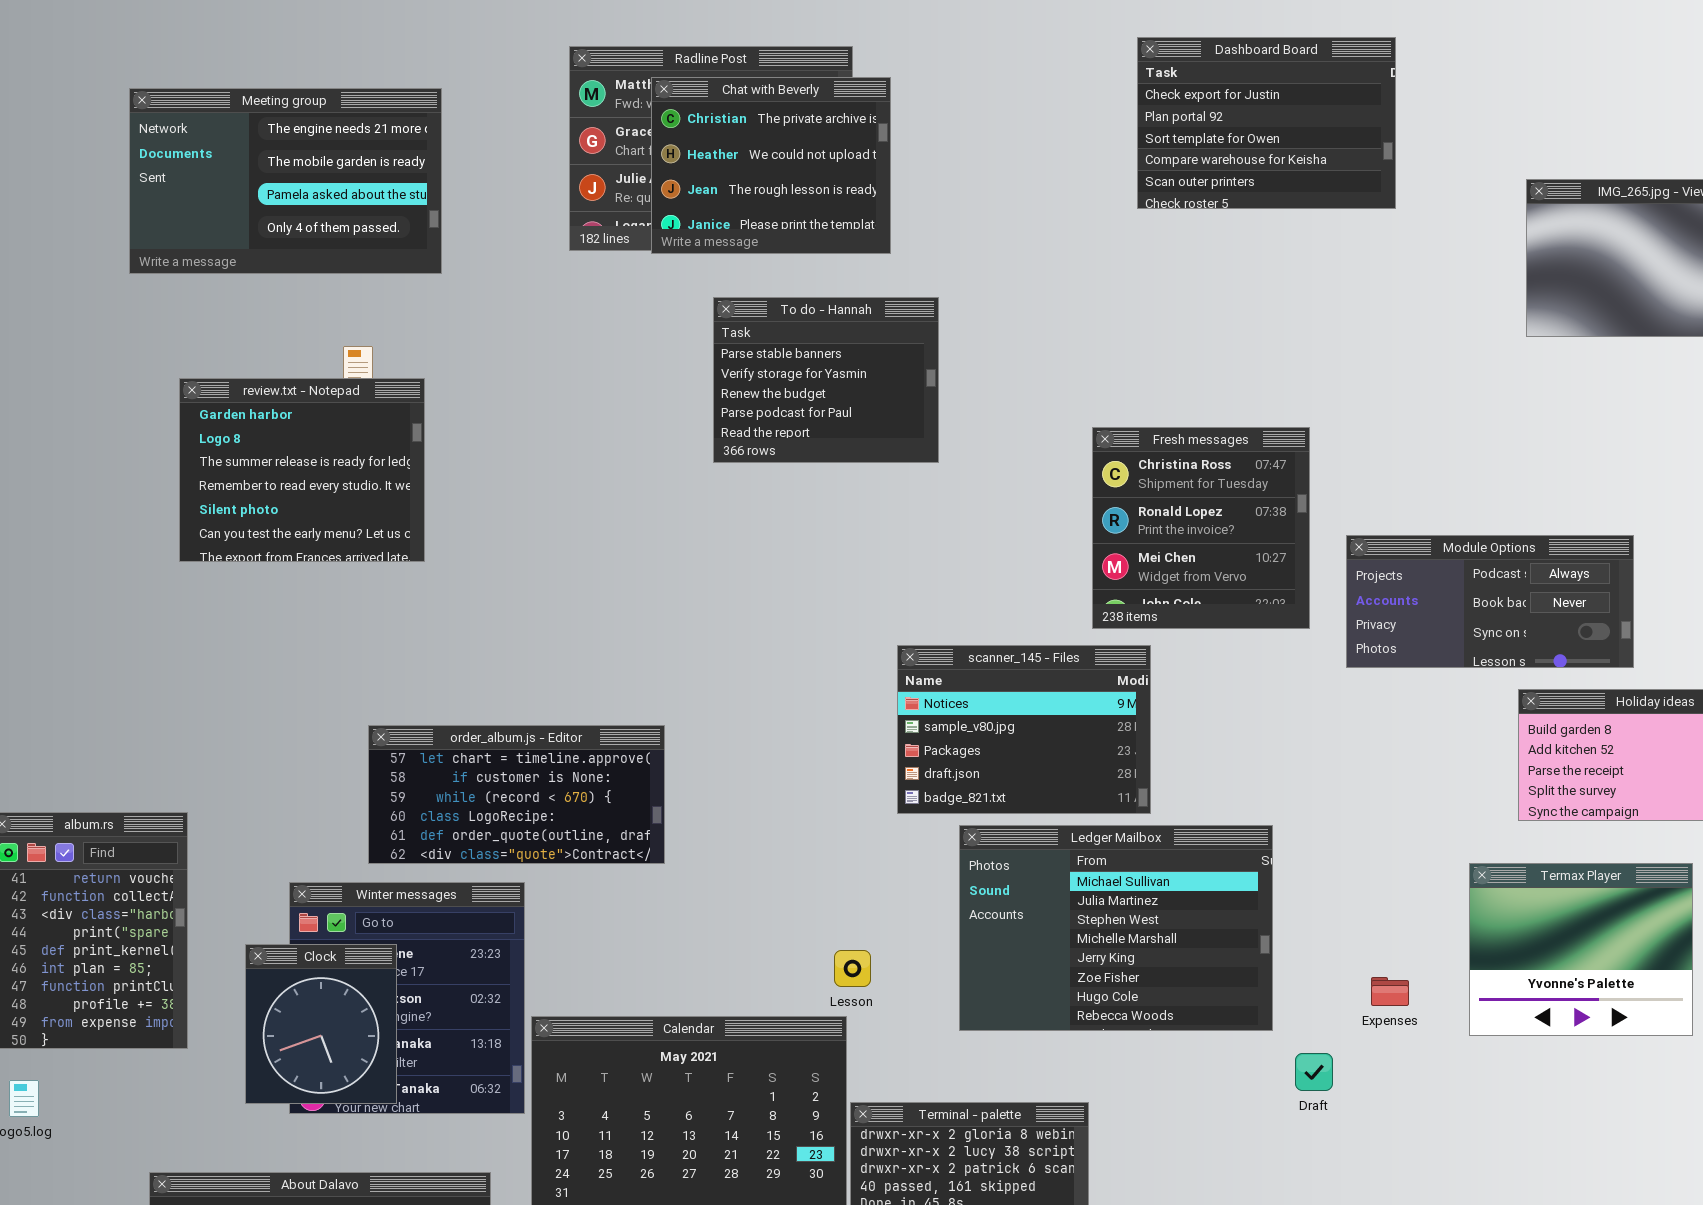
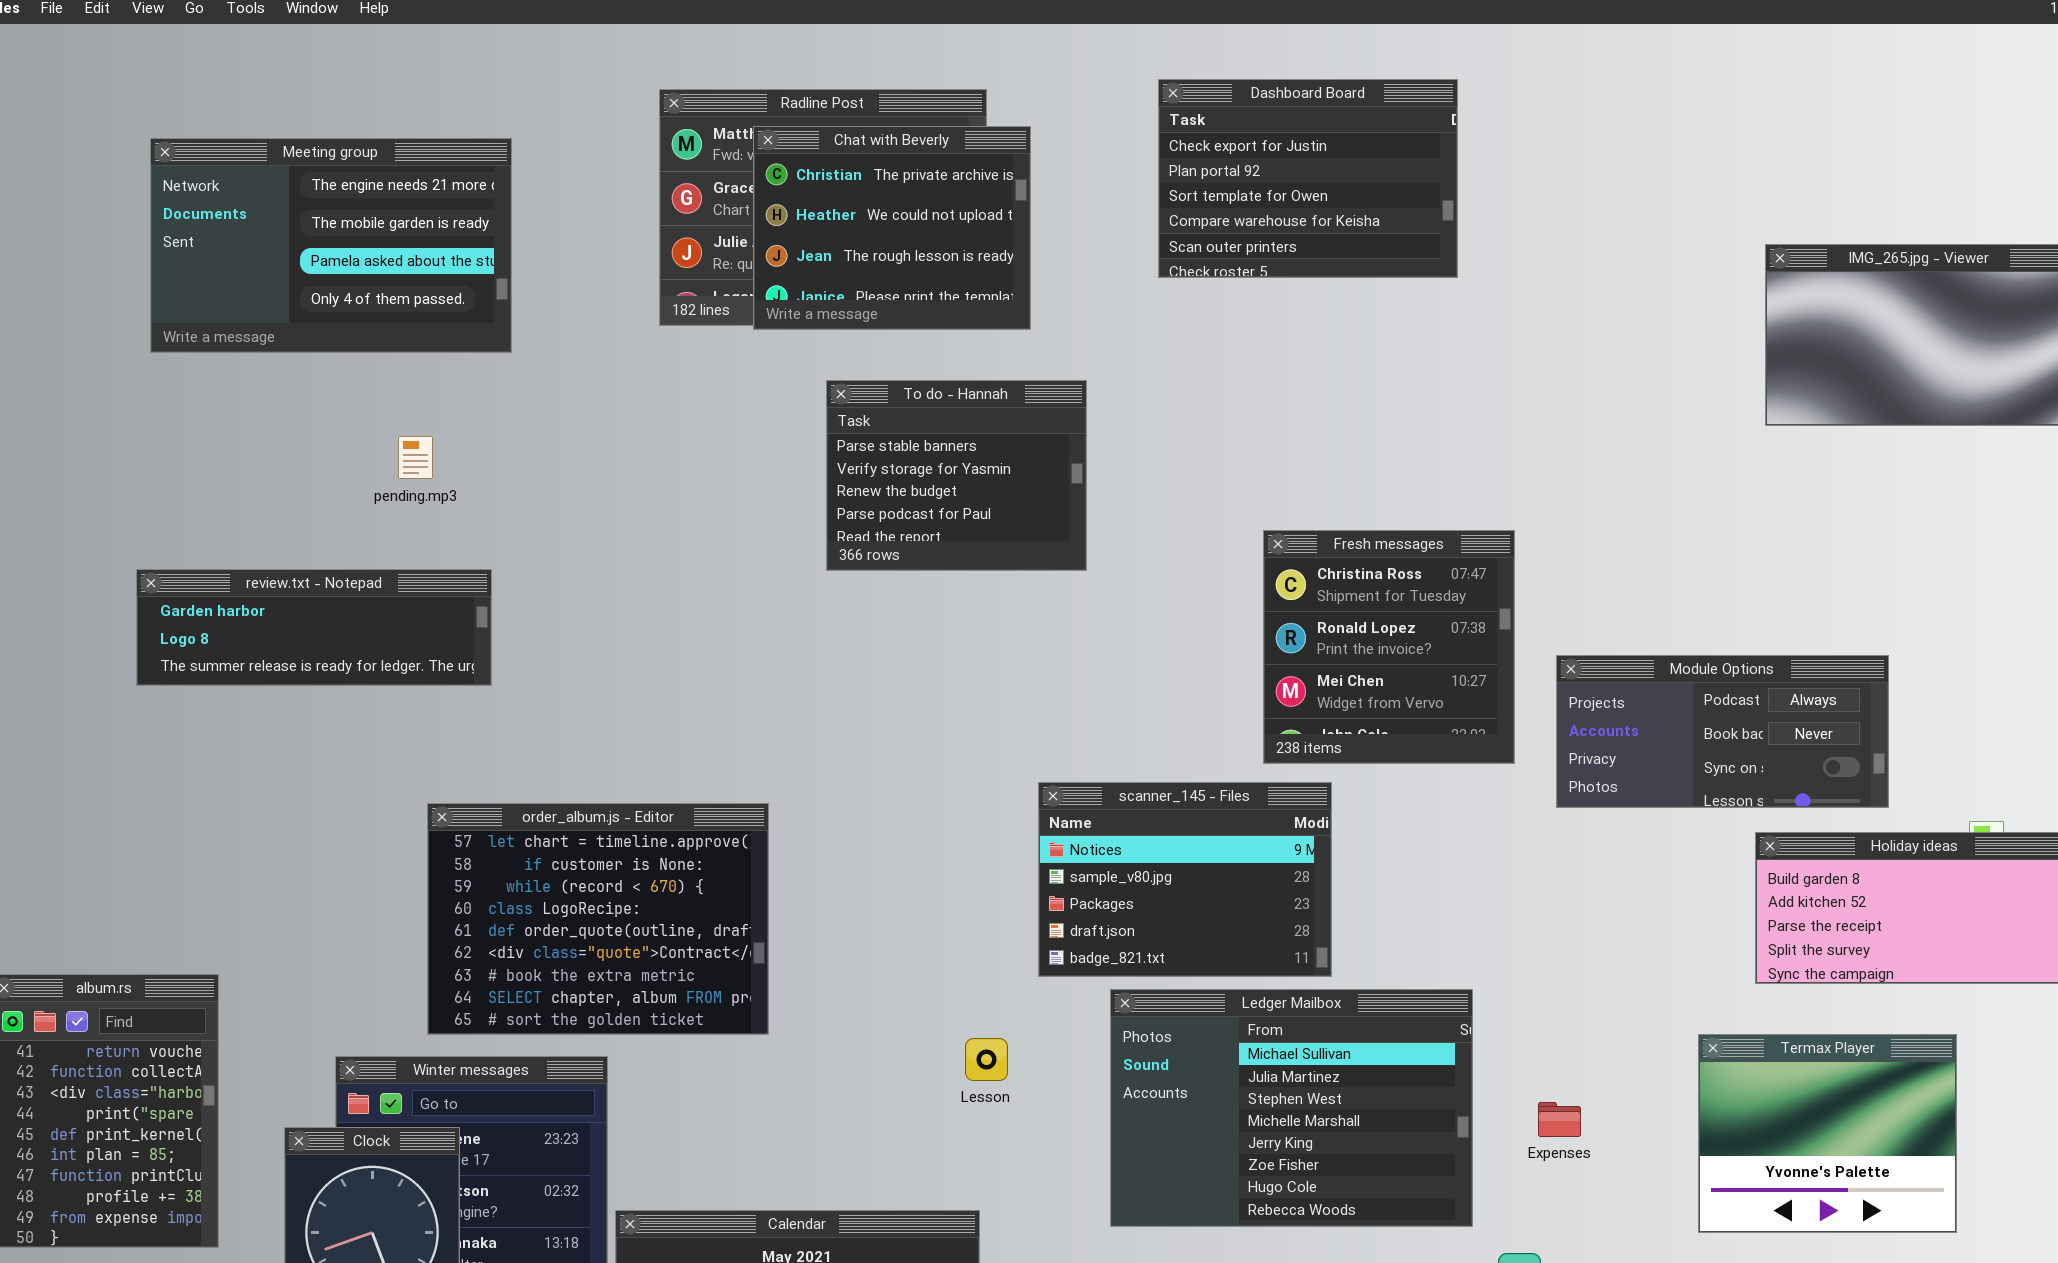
Dashboard Board: [1137,37,1396,209] -> [1158,79,1458,278], moved
review.txt - Notepad: [179,378,425,562] -> [136,569,492,686], resized
order_album.js - Editor: [368,725,665,864] -> [427,803,769,1035], resized
Lesson: [834,950,871,987] -> [965,1038,1008,1081], moved
Expenses: [1371,977,1409,1006] -> [1538,1102,1581,1137], moved

